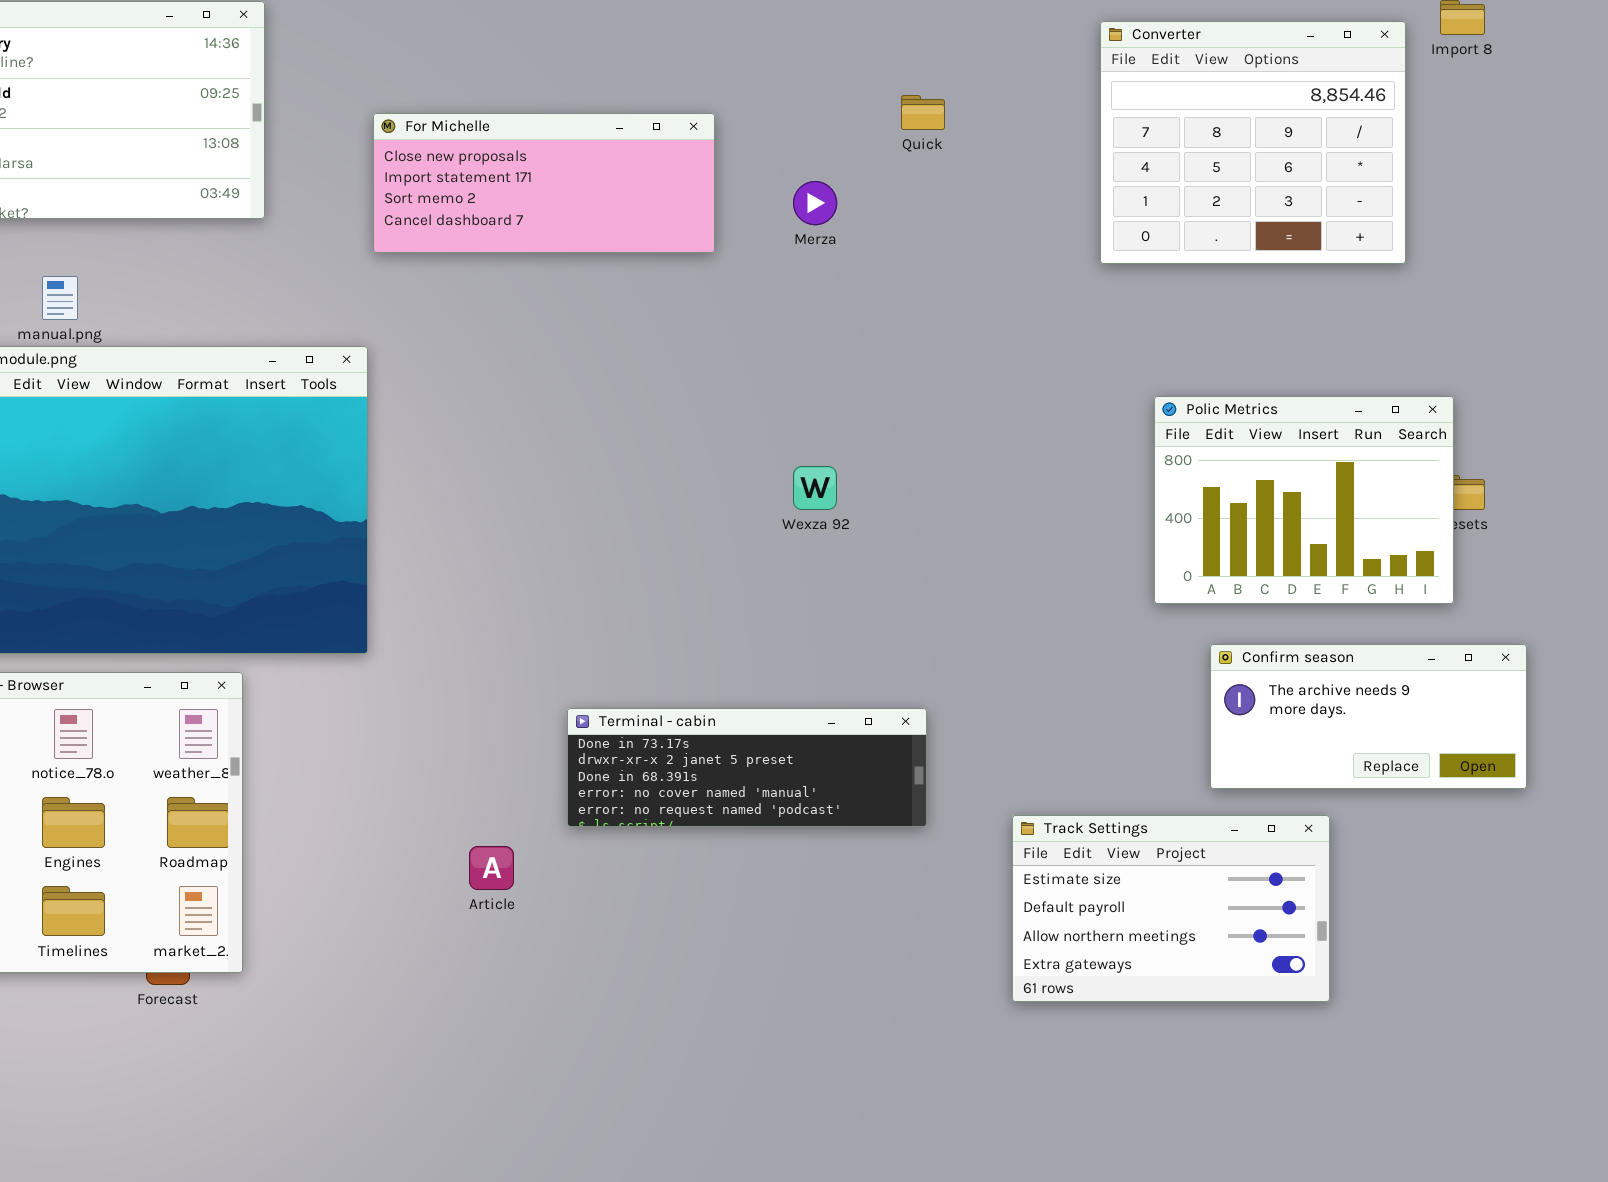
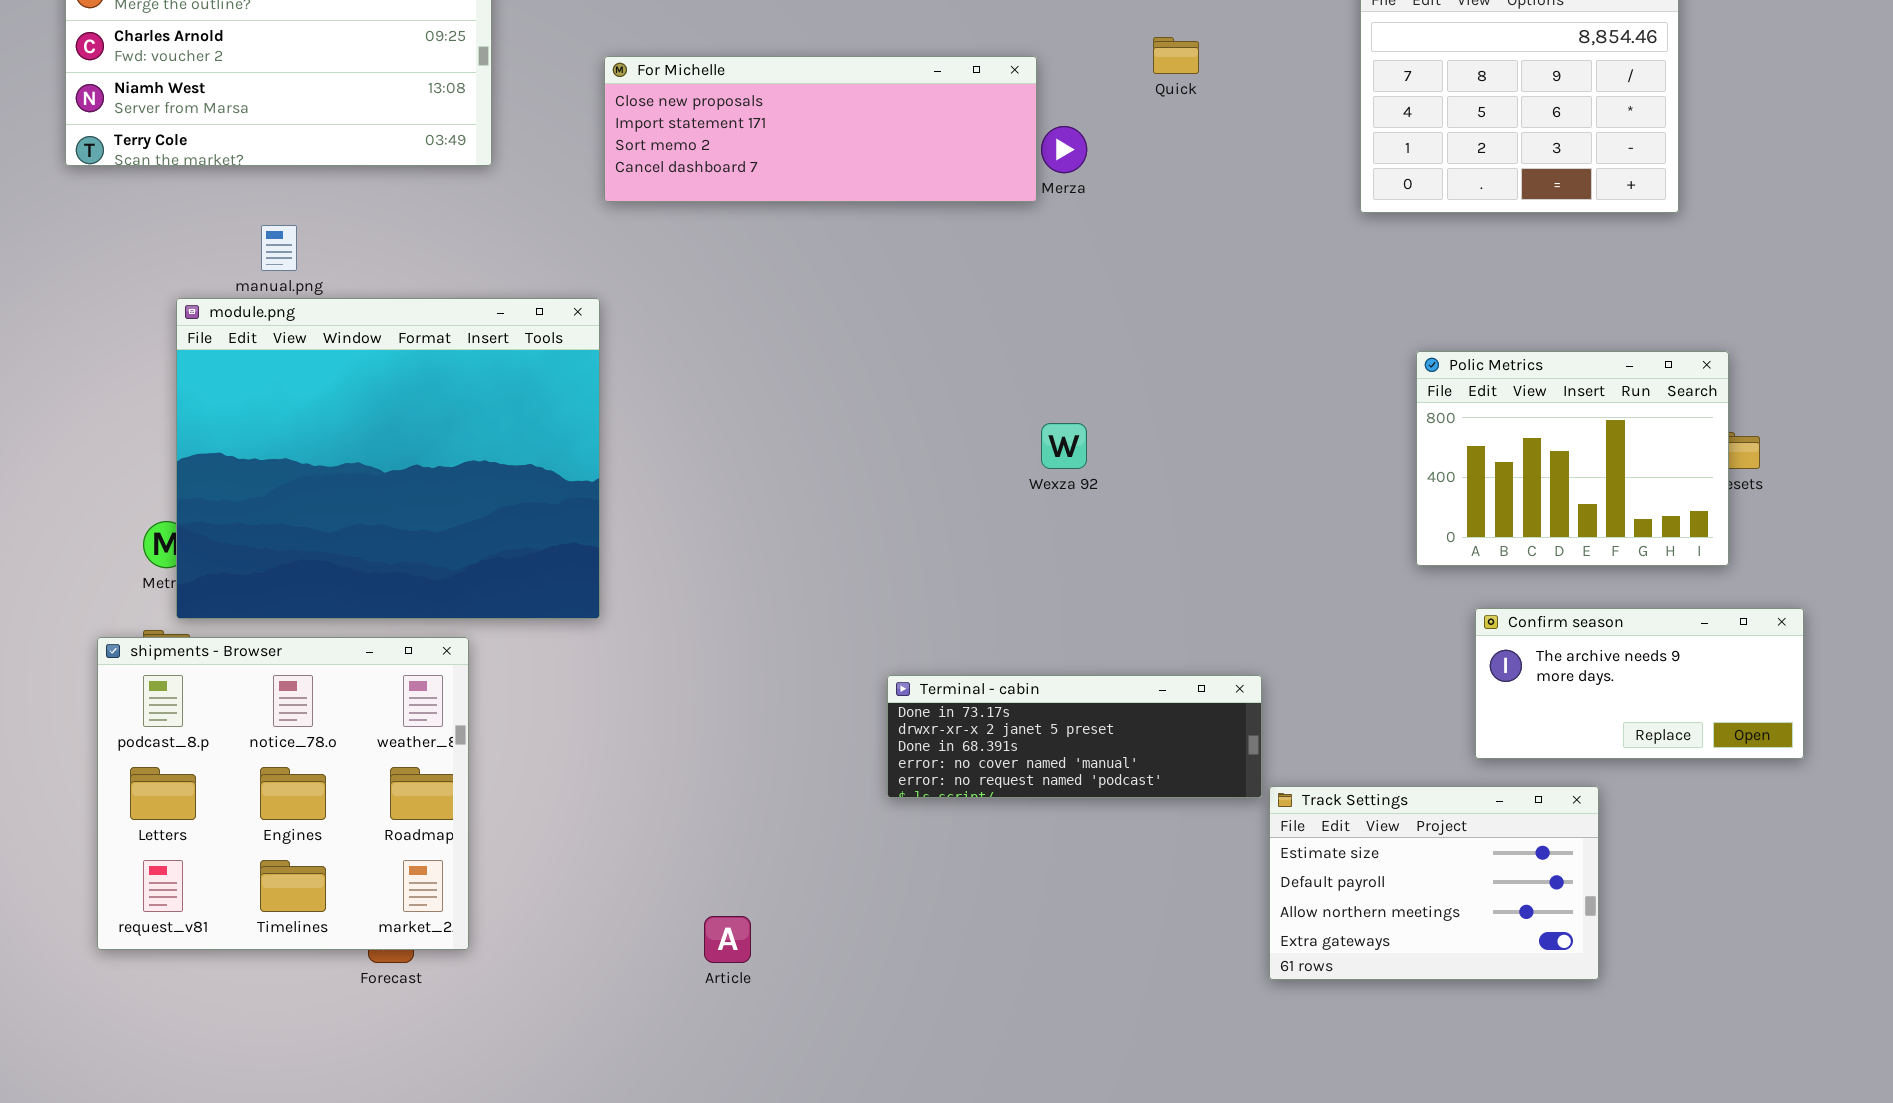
For Michelle: [373,113,715,253] -> [604,56,1037,202], resized
Terminal - cabin: [567,708,927,827] -> [887,675,1262,798], moved
Article: [469,846,514,890] -> [704,916,751,963], moved

